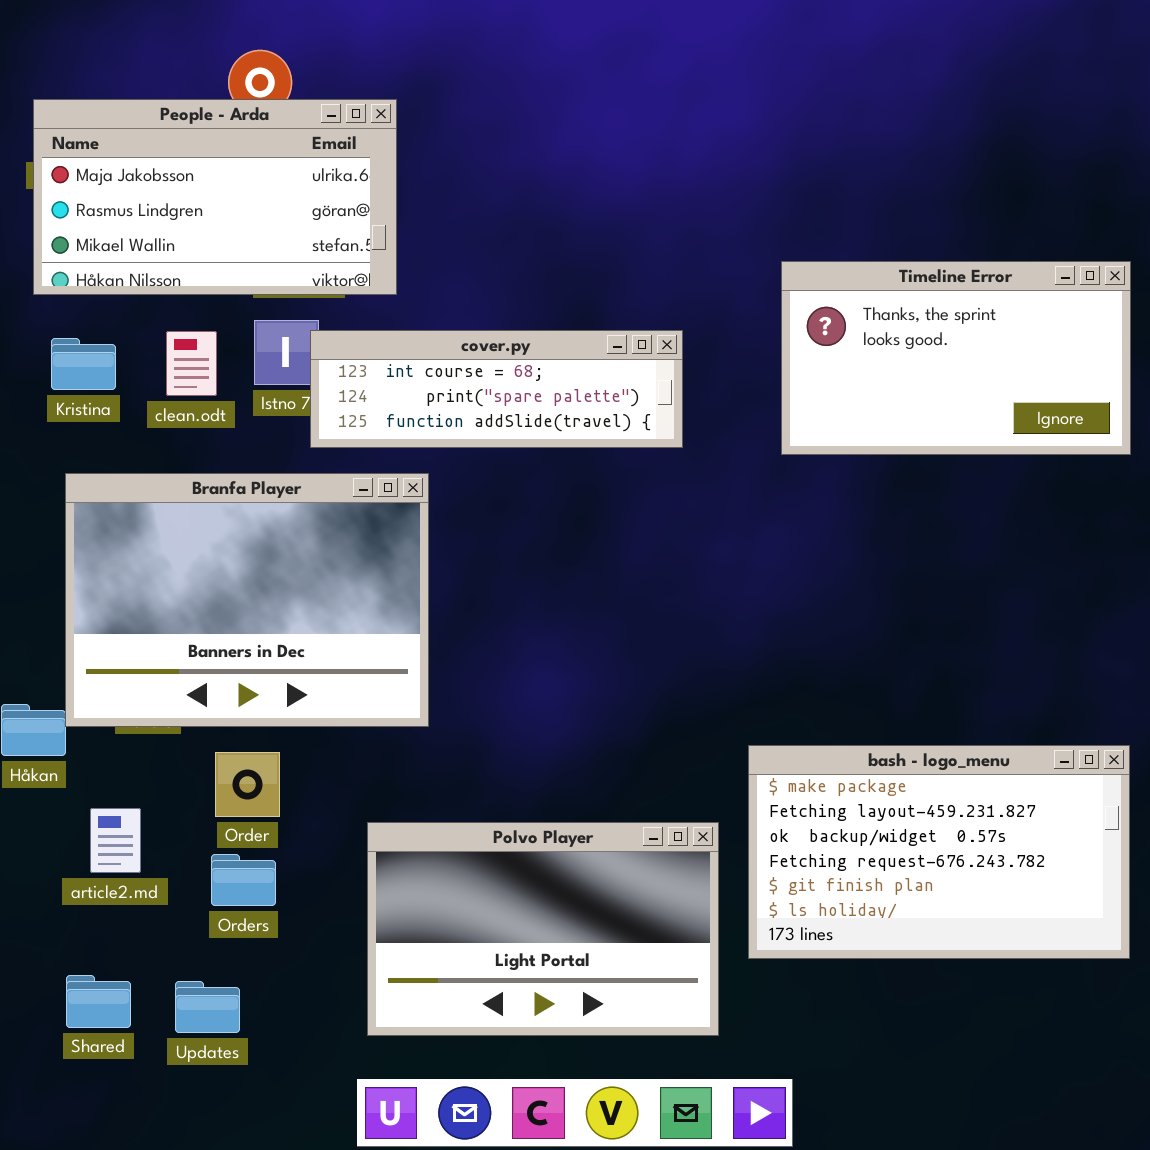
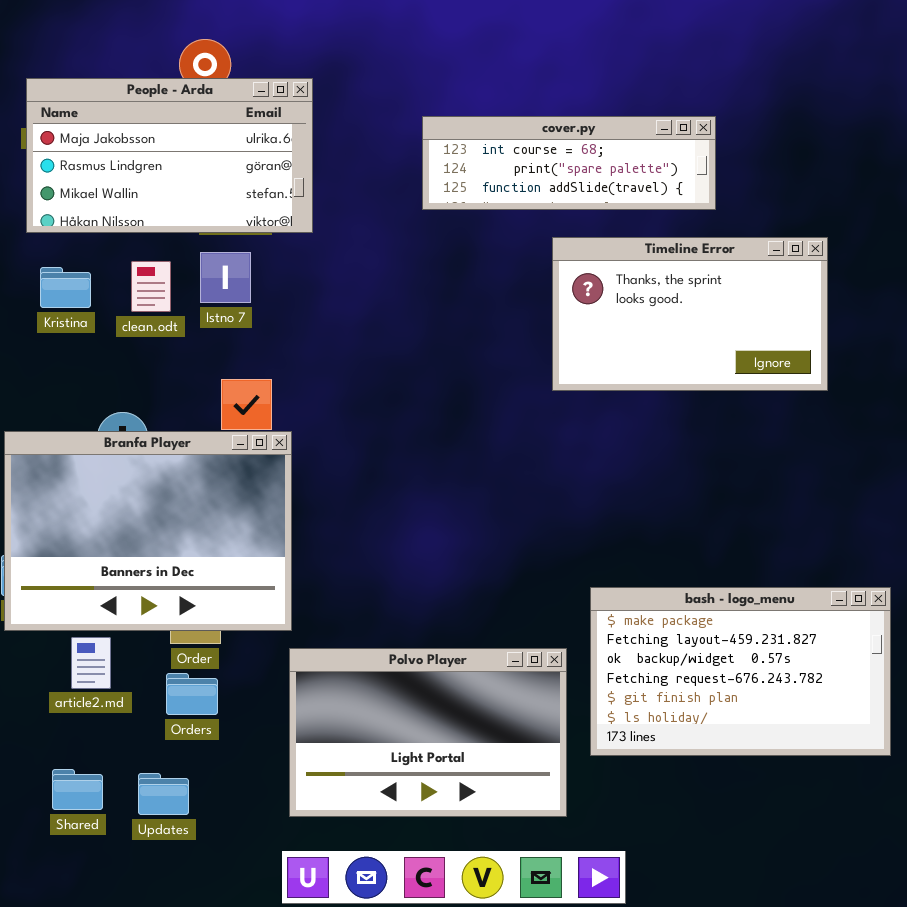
Timeline Error: [781,261,1131,455] -> [552,237,828,391], moved
cover.py: [310,330,683,448] -> [422,116,716,210], moved
Branfa Player: [65,473,429,727] -> [4,431,292,631], moved

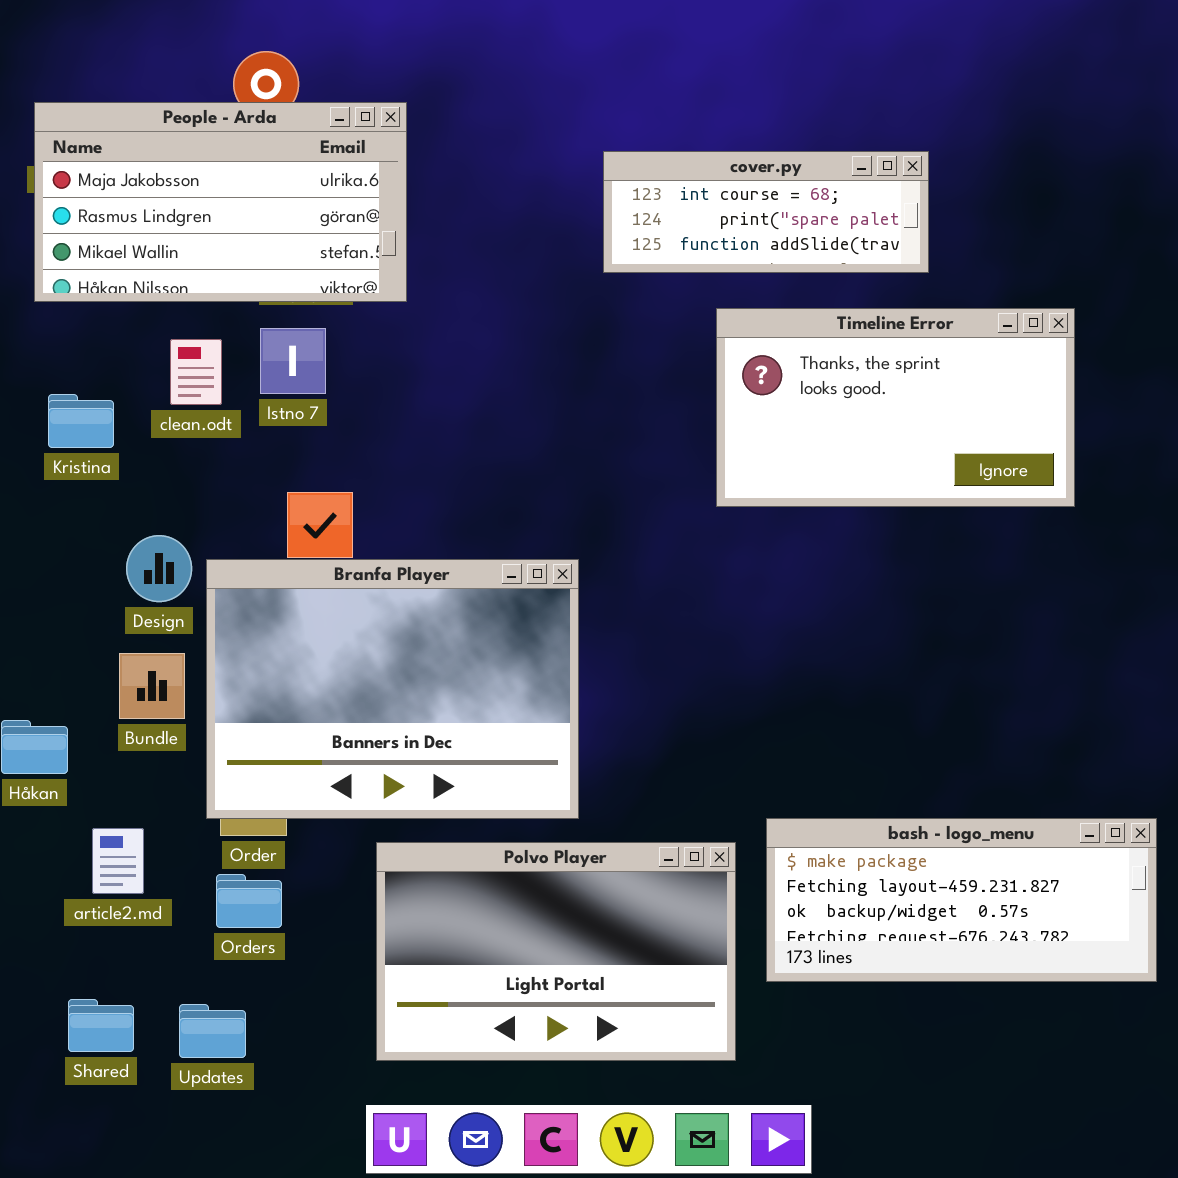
cover.py: [422,116,716,210] -> [603,151,929,273], resized
Kristina: [40,267,91,308] -> [48,394,114,448], moved
Branfa Player: [4,431,292,631] -> [206,559,579,819], moved
bash - logo_menu: [590,587,891,756] -> [766,818,1157,982], resized

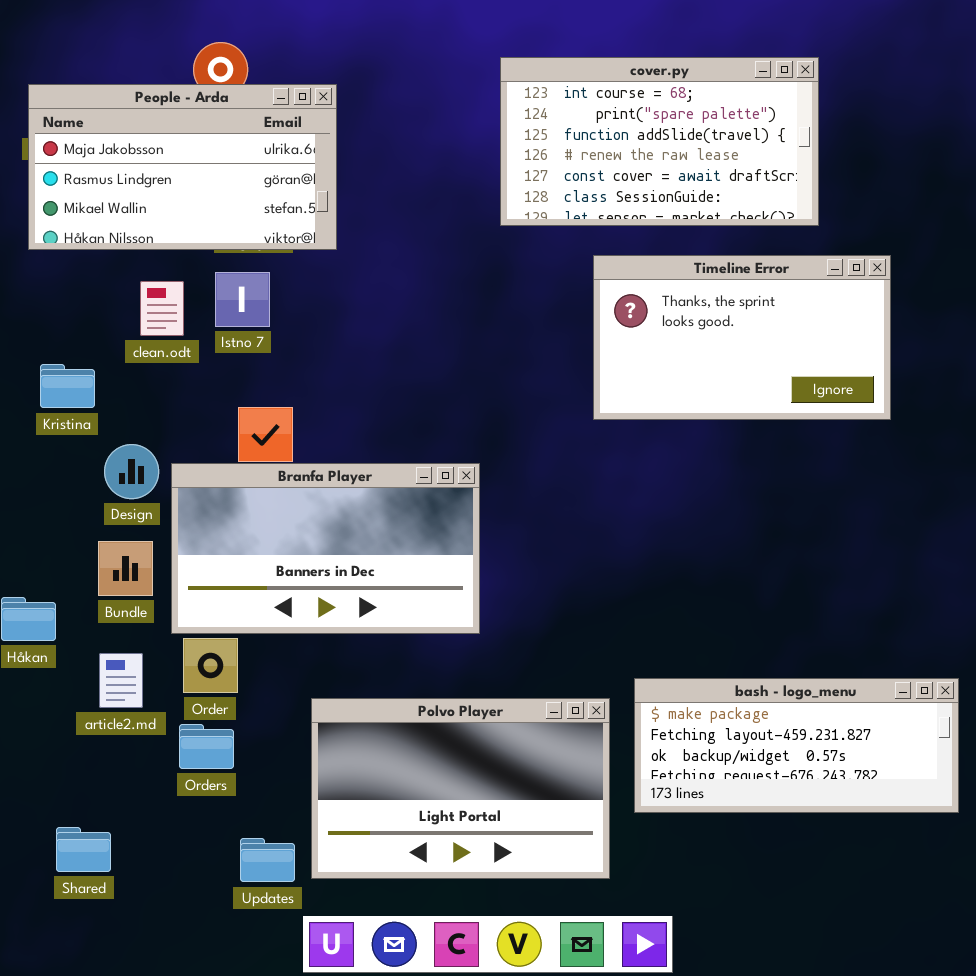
cover.py: [603,151,929,273] -> [500,57,819,226], resized
Kristina: [48,394,114,448] -> [40,364,95,408], moved
Branfa Player: [206,559,579,819] -> [171,463,480,634], resized
article2.md: [92,828,144,894] -> [99,653,143,708], moved
Updates: [179,1004,246,1058] -> [240,838,295,882], moved

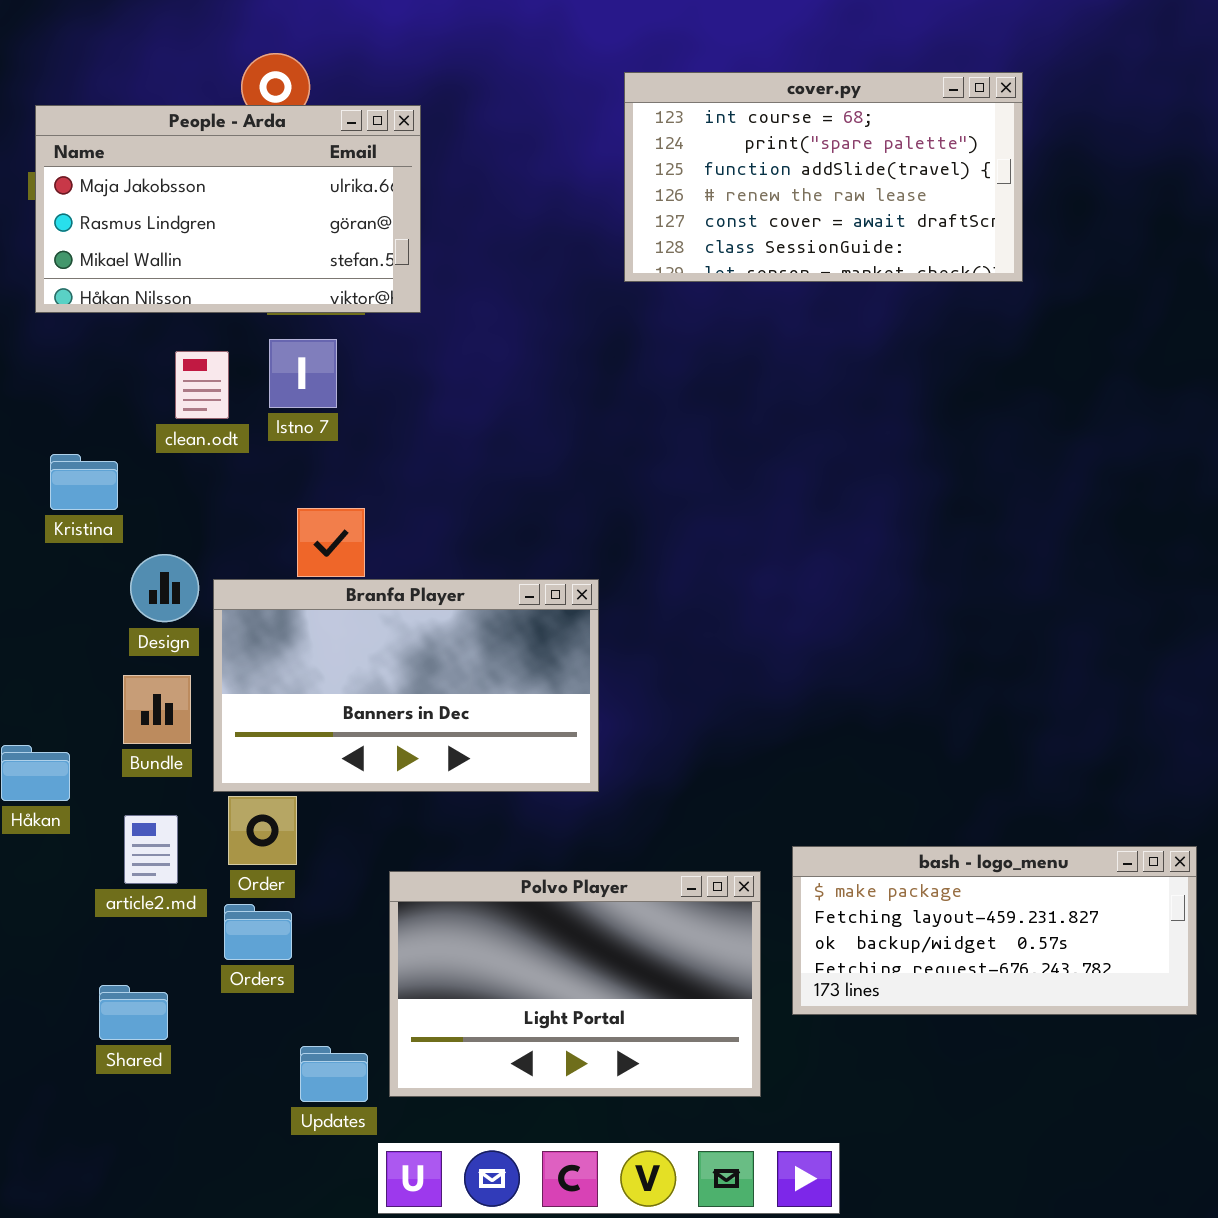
Timeline Error: [593,255,891,420] -> none, closed
Shared: [56,827,111,872] -> [99,985,168,1040], moved

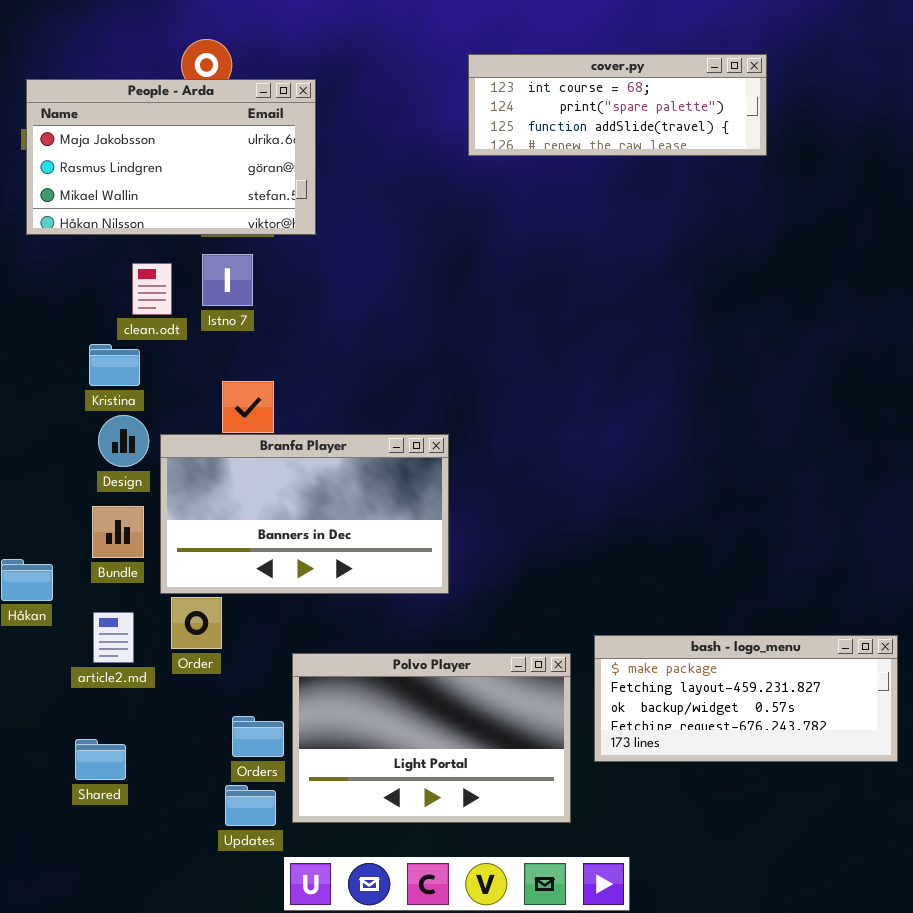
cover.py: [624,72,1023,282] -> [468,54,767,156], resized
Kristina: [50,454,118,510] -> [89,344,140,386], moved
Orders: [224,904,292,960] -> [232,716,284,757], moved

